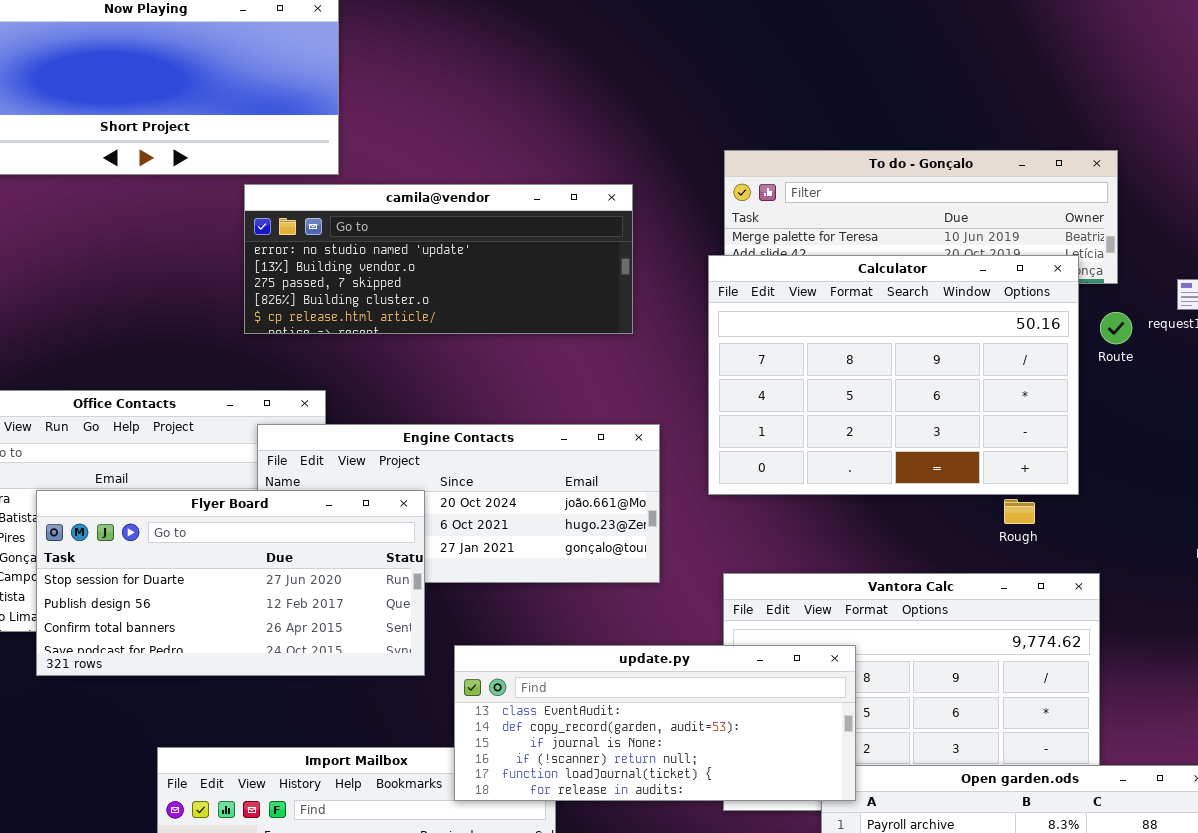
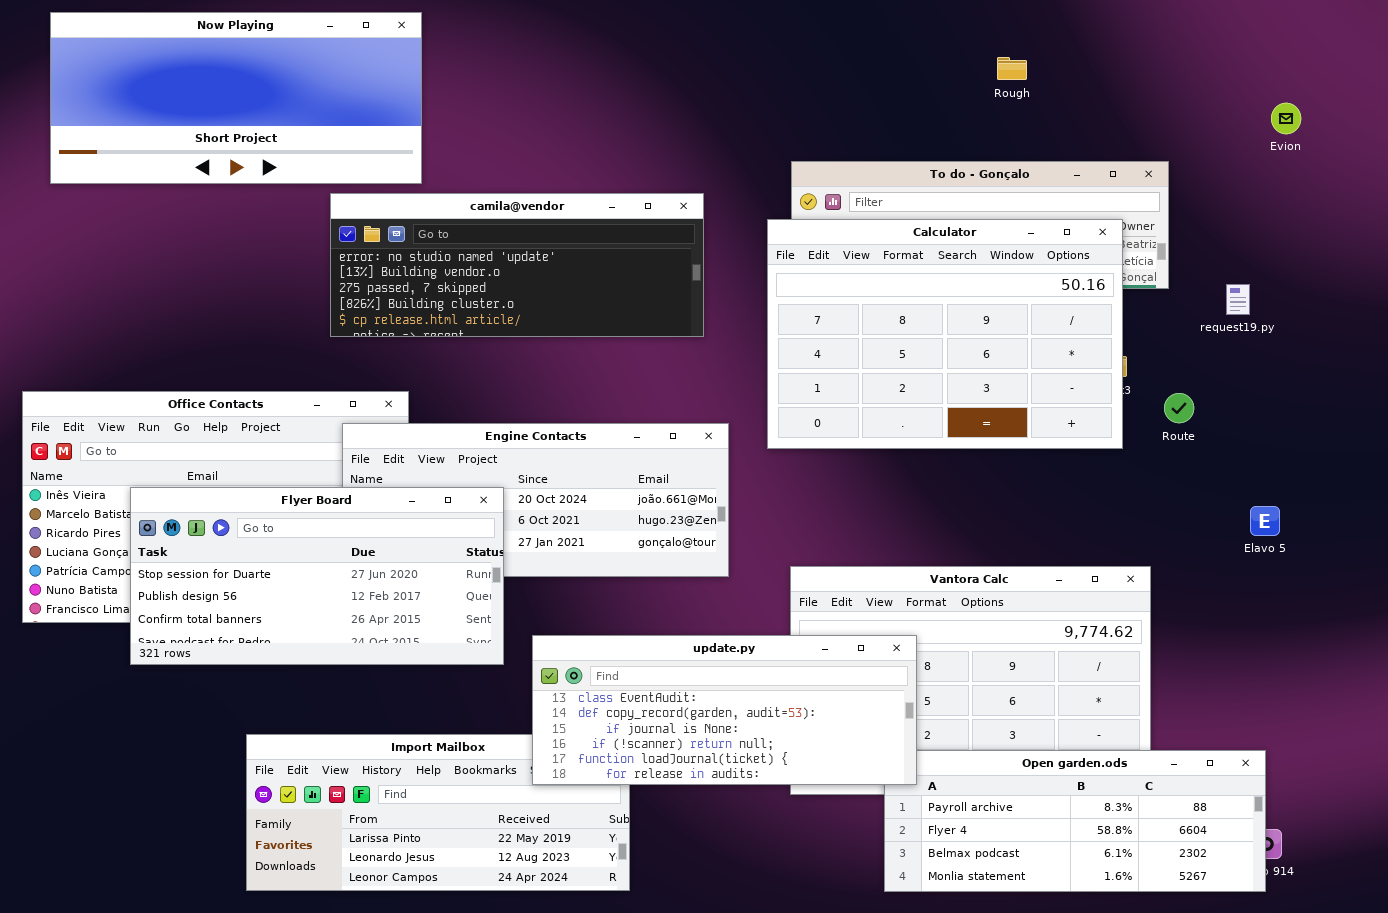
Calculator: [708,255,1079,495] -> [767,219,1123,449], moved
Route: [1100,312,1132,344] -> [1164,393,1194,423], moved
Rough: [1004,499,1035,524] -> [997,57,1027,80], moved

